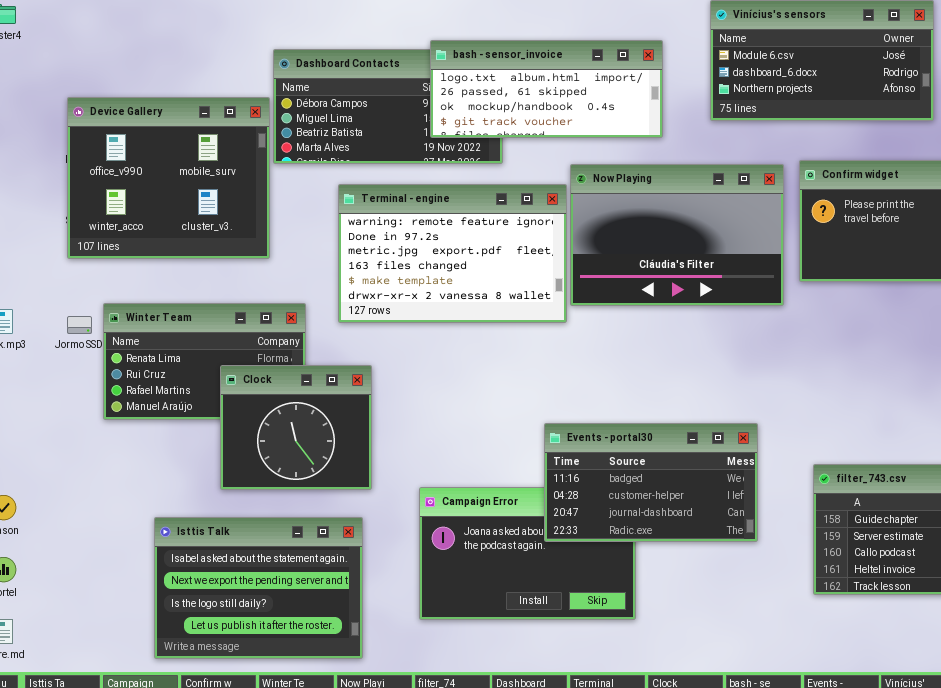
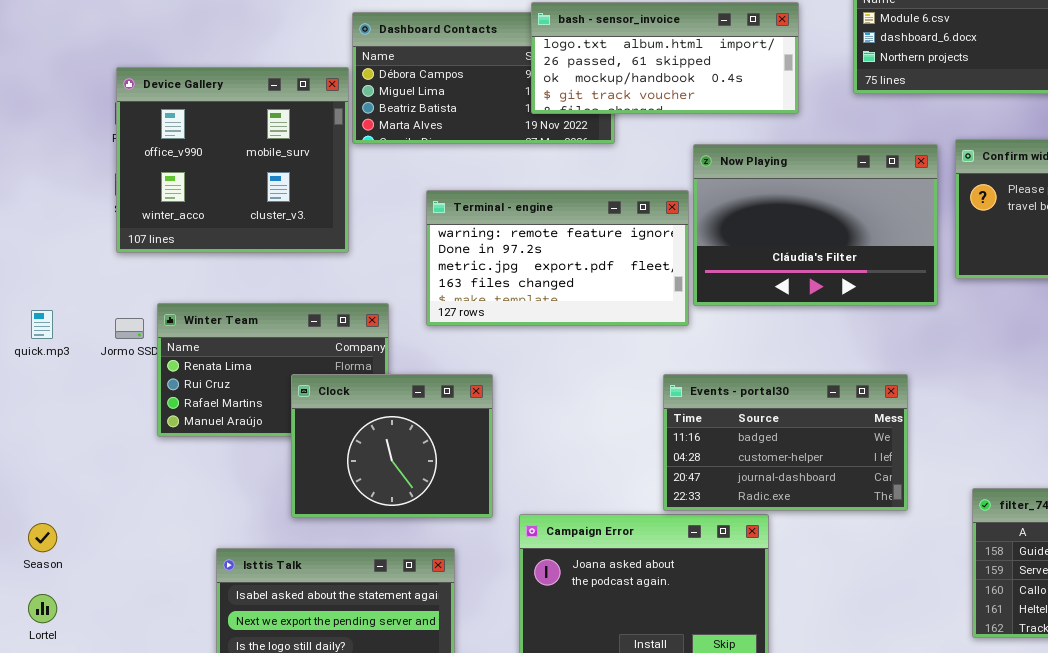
Terminal - engine: [338,184,567,323] -> [426,190,689,326], resized
Clock: [220,365,372,490] -> [291,374,493,518], resized
Events - portal30: [544,423,758,542] -> [663,374,908,511], moved

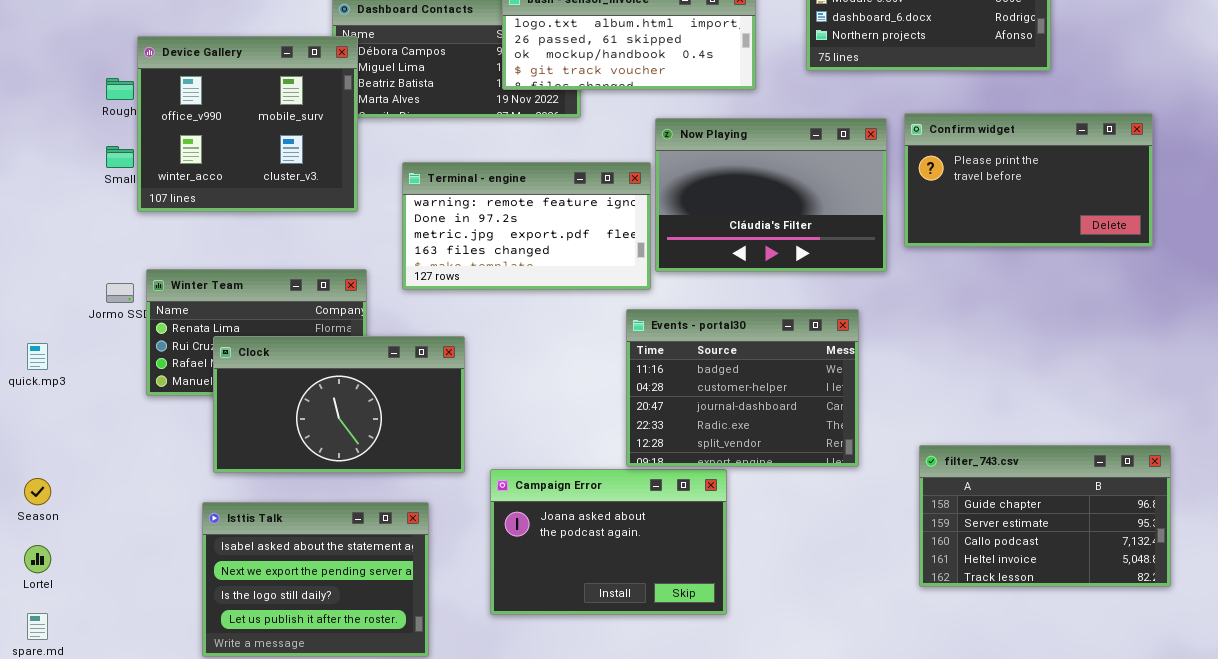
Device Gallery: [116,67,349,253] -> [137,36,358,212], moved
quick.mp3: [31,310,53,339] -> [27,343,48,370], moved
Clock: [291,374,493,518] -> [213,336,465,473], resized
Events - portal30: [663,374,908,511] -> [626,309,859,467], resized

